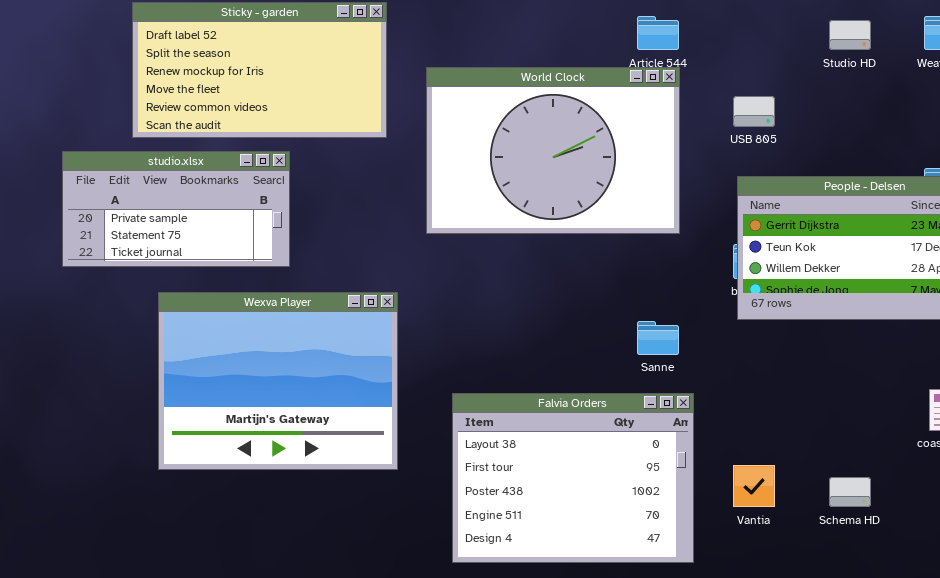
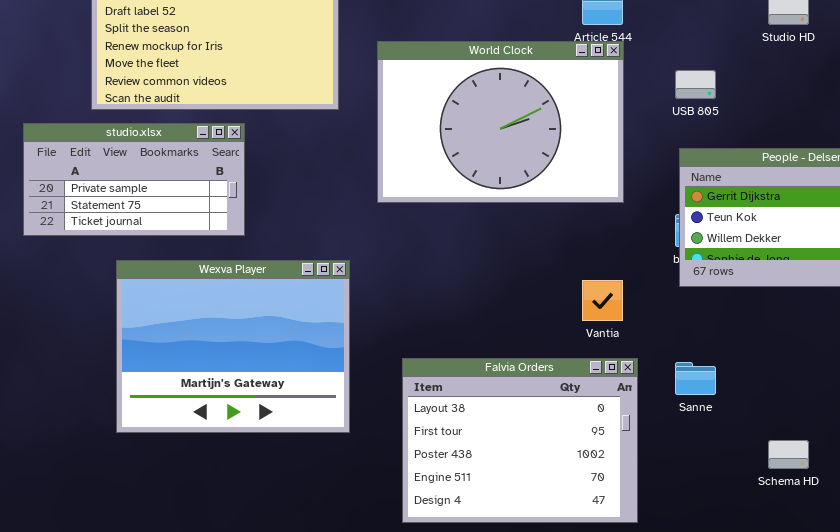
Sanne: [637,321,679,355] -> [675,362,716,395], moved
Vantia: [733,465,775,507] -> [582,280,623,321], moved

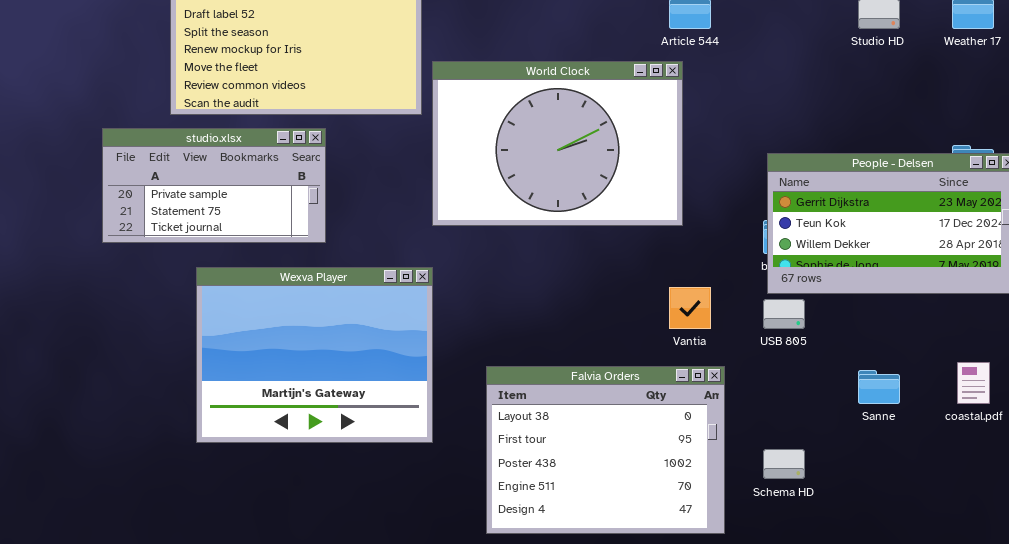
World Clock: [377,41,624,203] -> [432,61,683,226], moved
USB 805: [675,70,716,99] -> [763,299,805,329], moved
Sanne: [675,362,716,395] -> [858,370,900,404], moved
Schema HD: [768,440,809,469] -> [763,449,805,479], moved

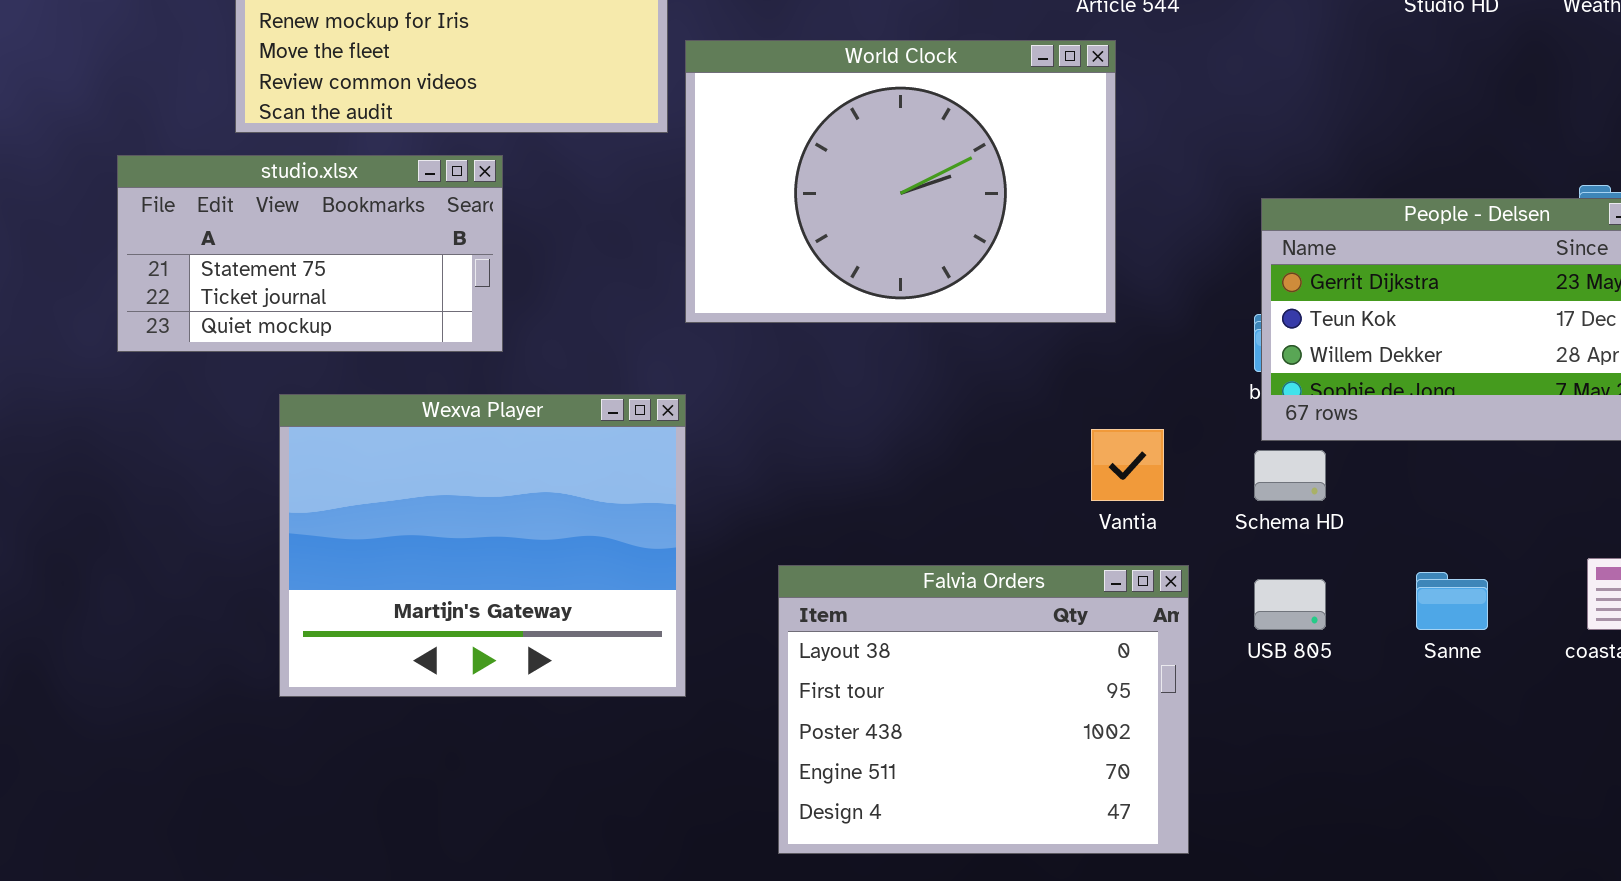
studio.xlsx: [102,128,326,243] -> [117,155,503,352], scrolled down 1 row
USB 805: [763,299,805,329] -> [1254,579,1326,630], moved
Schema HD: [763,449,805,479] -> [1254,450,1326,501], moved

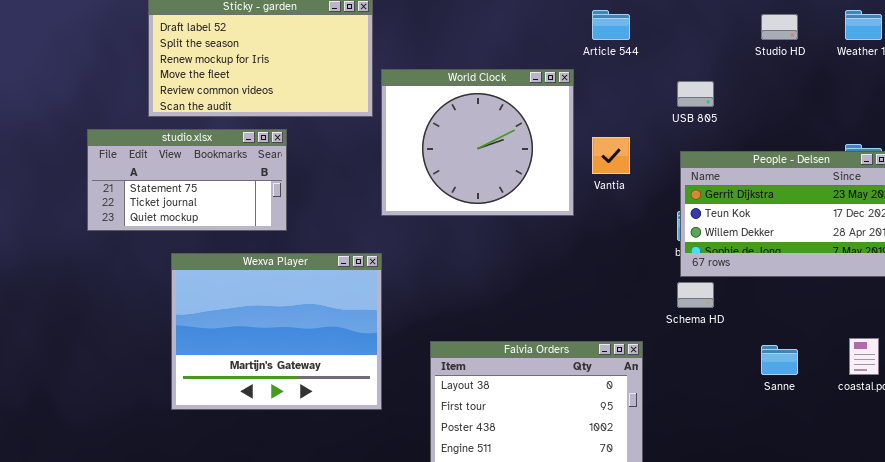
World Clock: [685,40,1116,323] -> [381,69,574,216], resized
Vantia: [1091,429,1164,501] -> [592,137,630,174], moved
USB 805: [1254,579,1326,630] -> [677,81,714,107], moved

